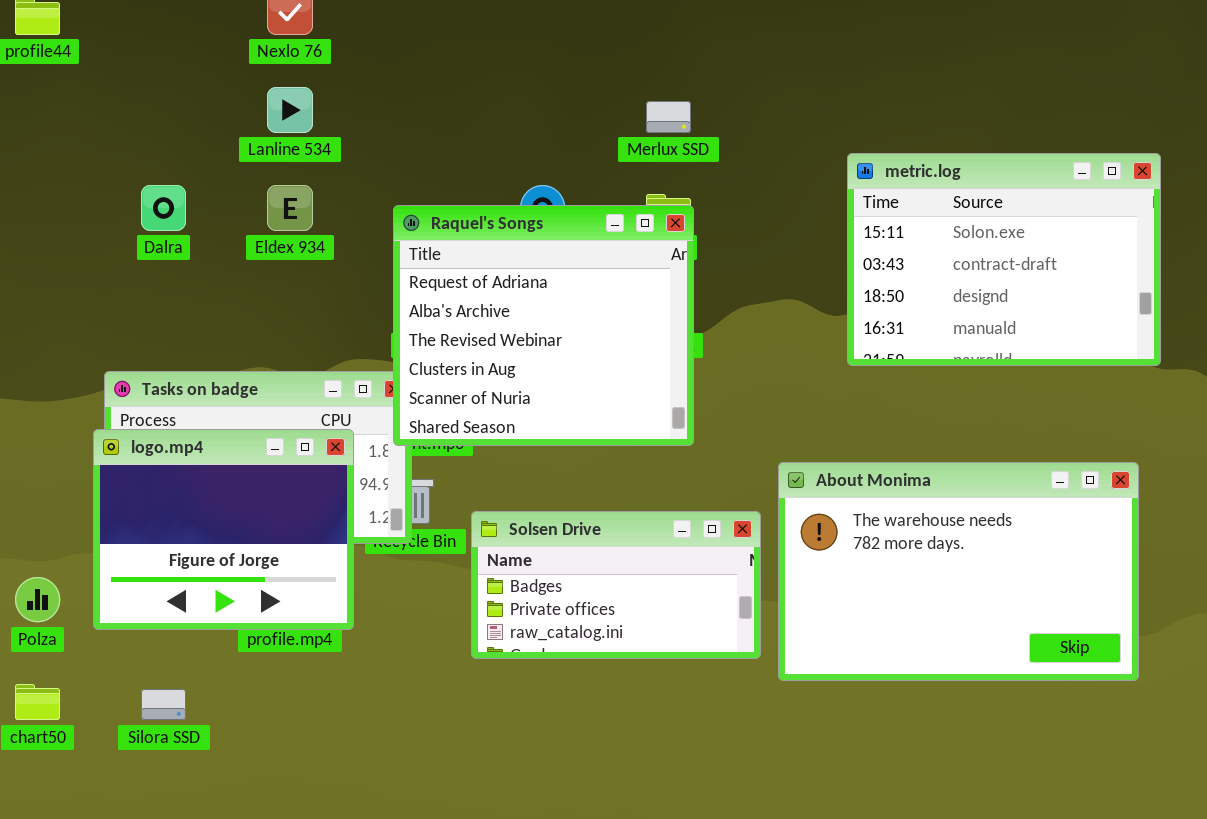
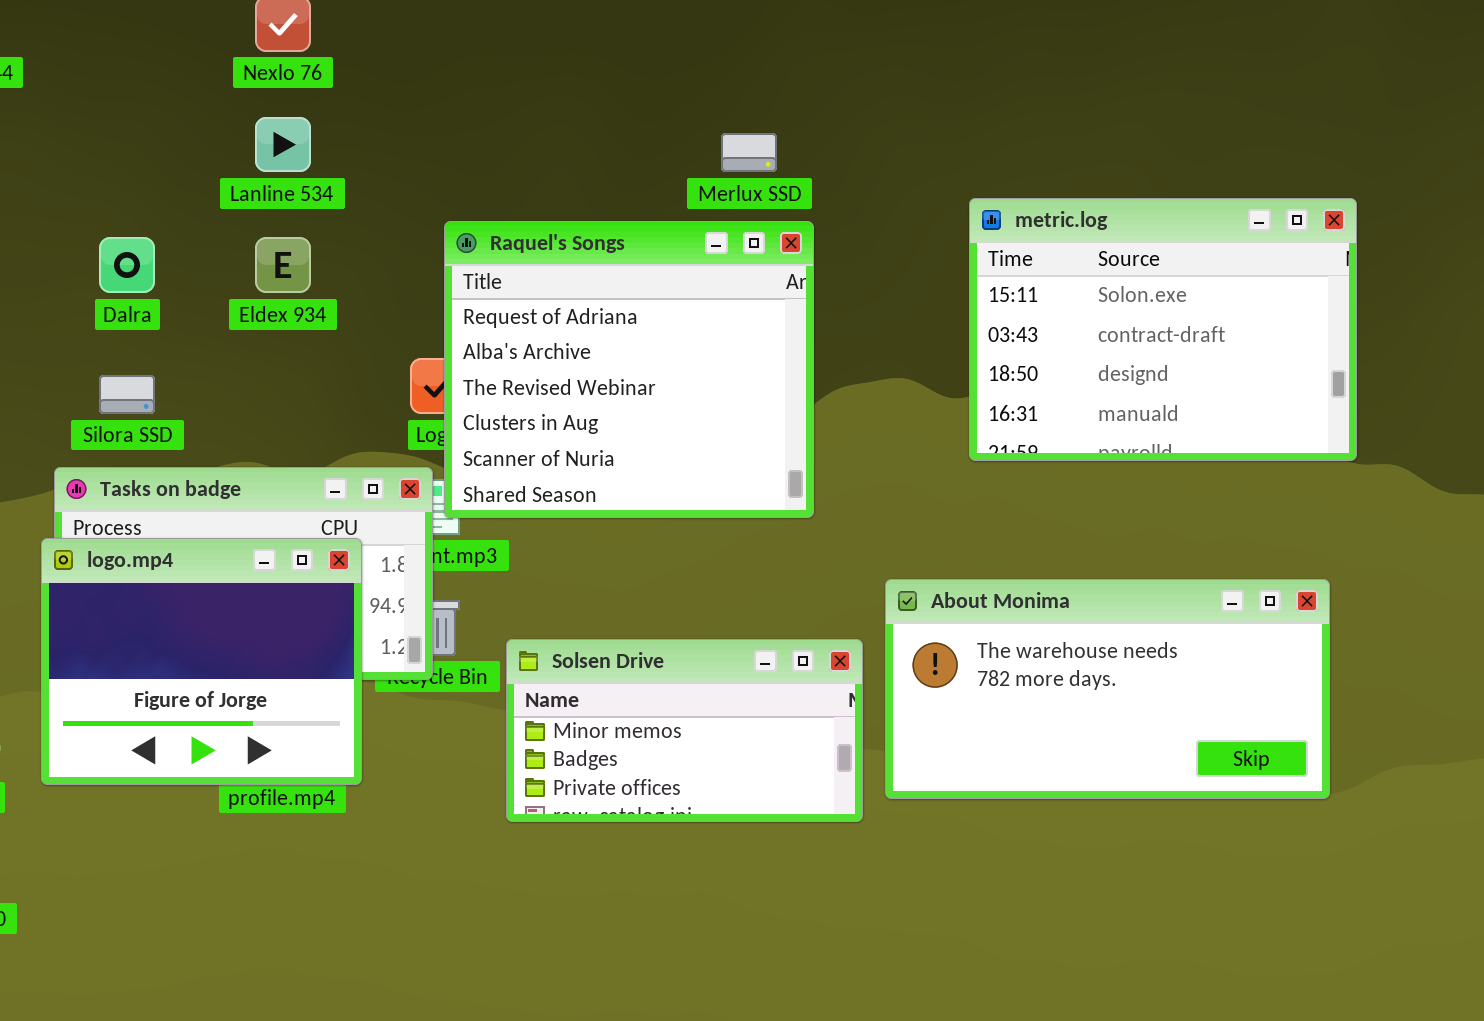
Raquel's Songs: [393,205,694,446] -> [444,221,814,518], moved
About Monima: [778,462,1139,681] -> [885,579,1330,799], resized
Solsen Drive: [471,511,761,659] -> [506,639,863,822], scrolled up 1 row
Silora SSD: [141,689,186,720] -> [99,375,155,414], moved

